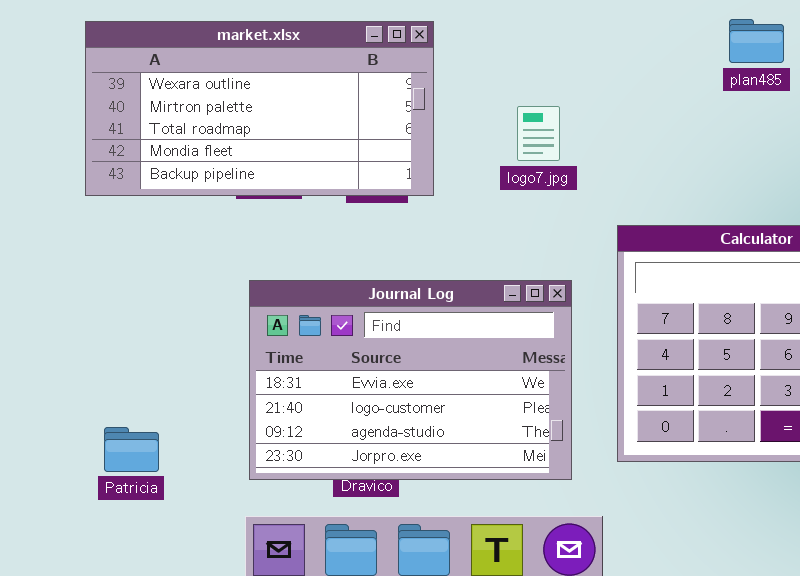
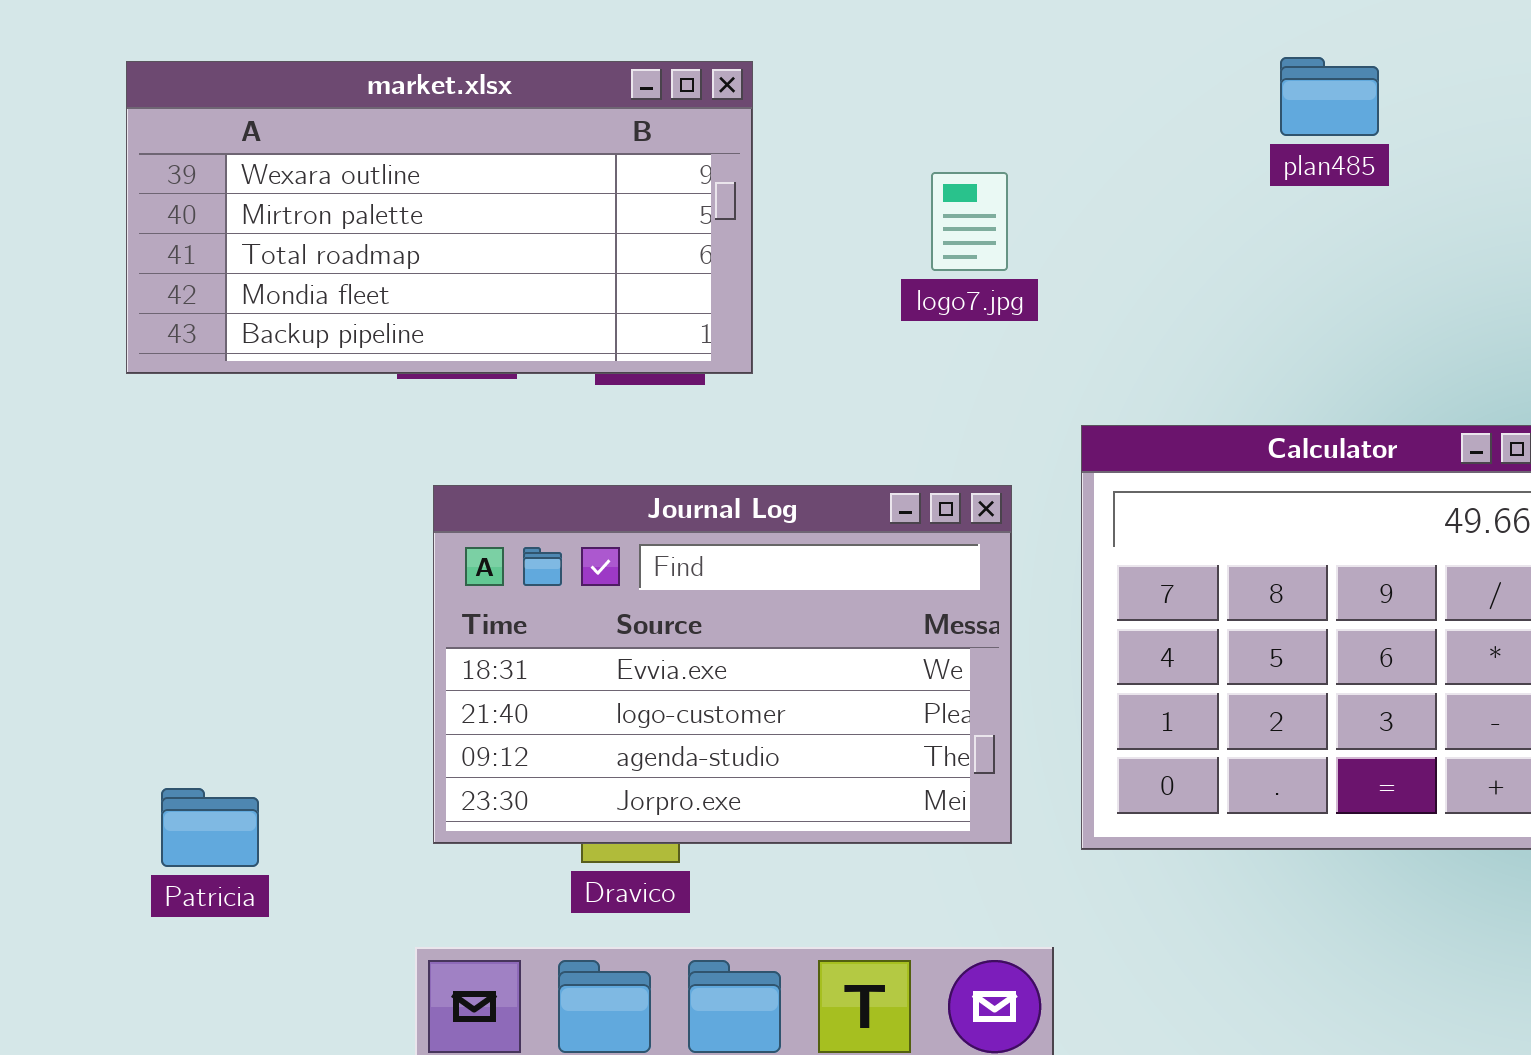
logo7.jpg: [517,106,560,161] -> [931,172,1008,271], moved
Journal Log: [249,280,572,480] -> [433,485,1012,844], moved

